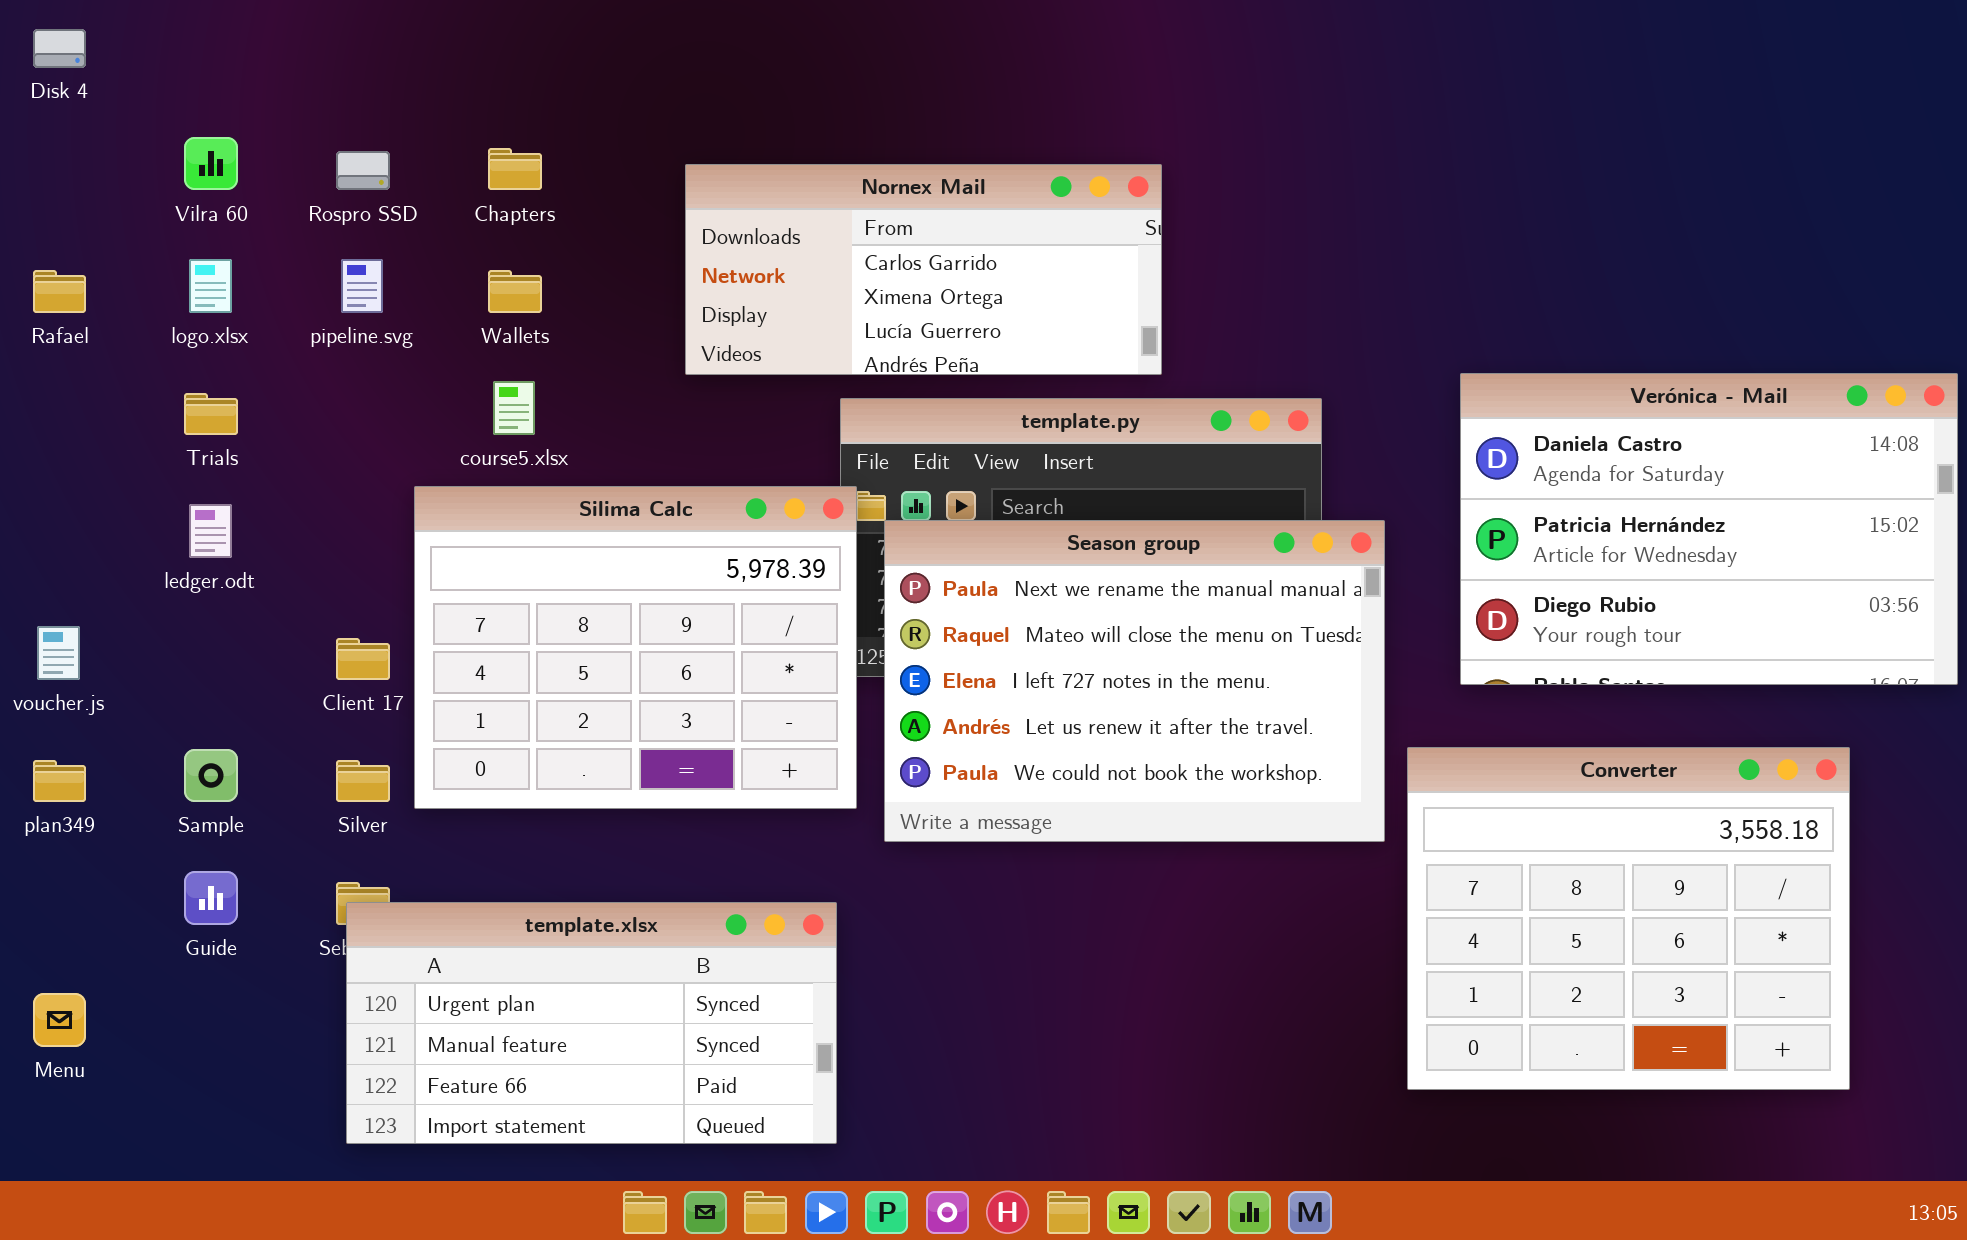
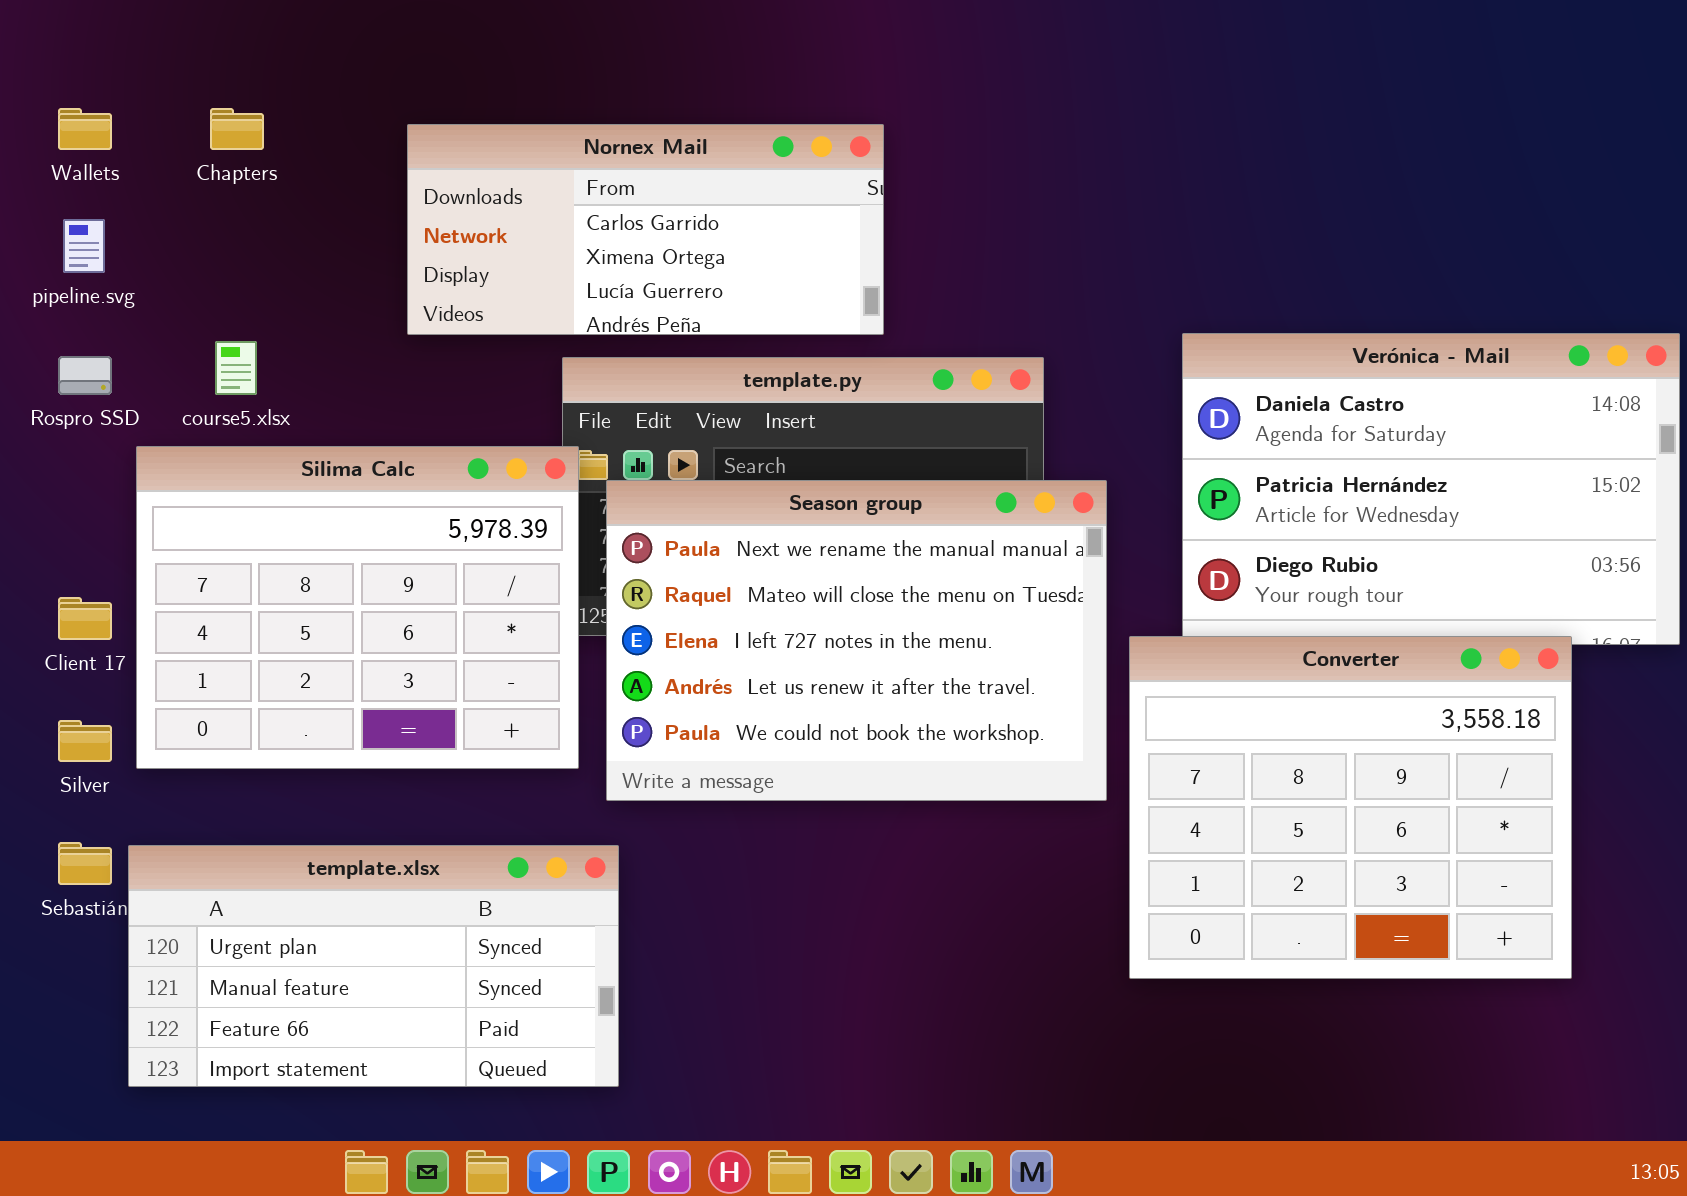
Rospro SSD: [336,151,390,190] -> [58,356,112,395], moved
Wallets: [488,270,542,313] -> [58,108,112,150], moved
Converter: [1407,747,1850,1090] -> [1129,636,1572,979], moved
template.xlsx: [346,902,837,1144] -> [128,845,619,1087], moved

